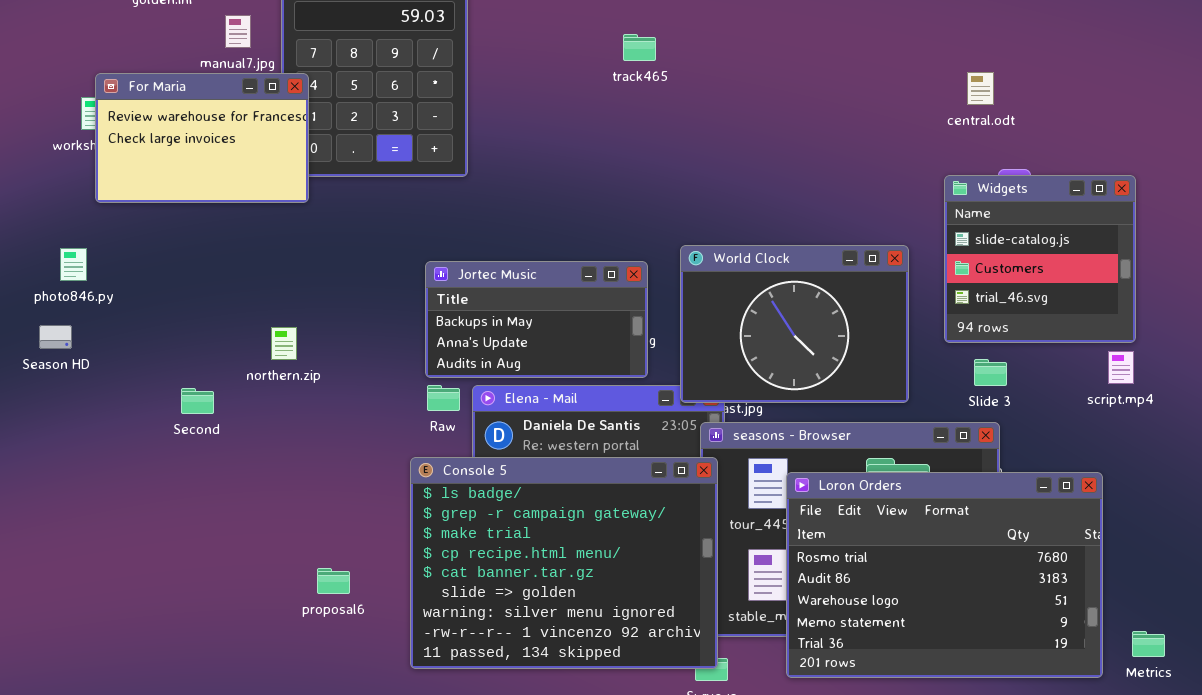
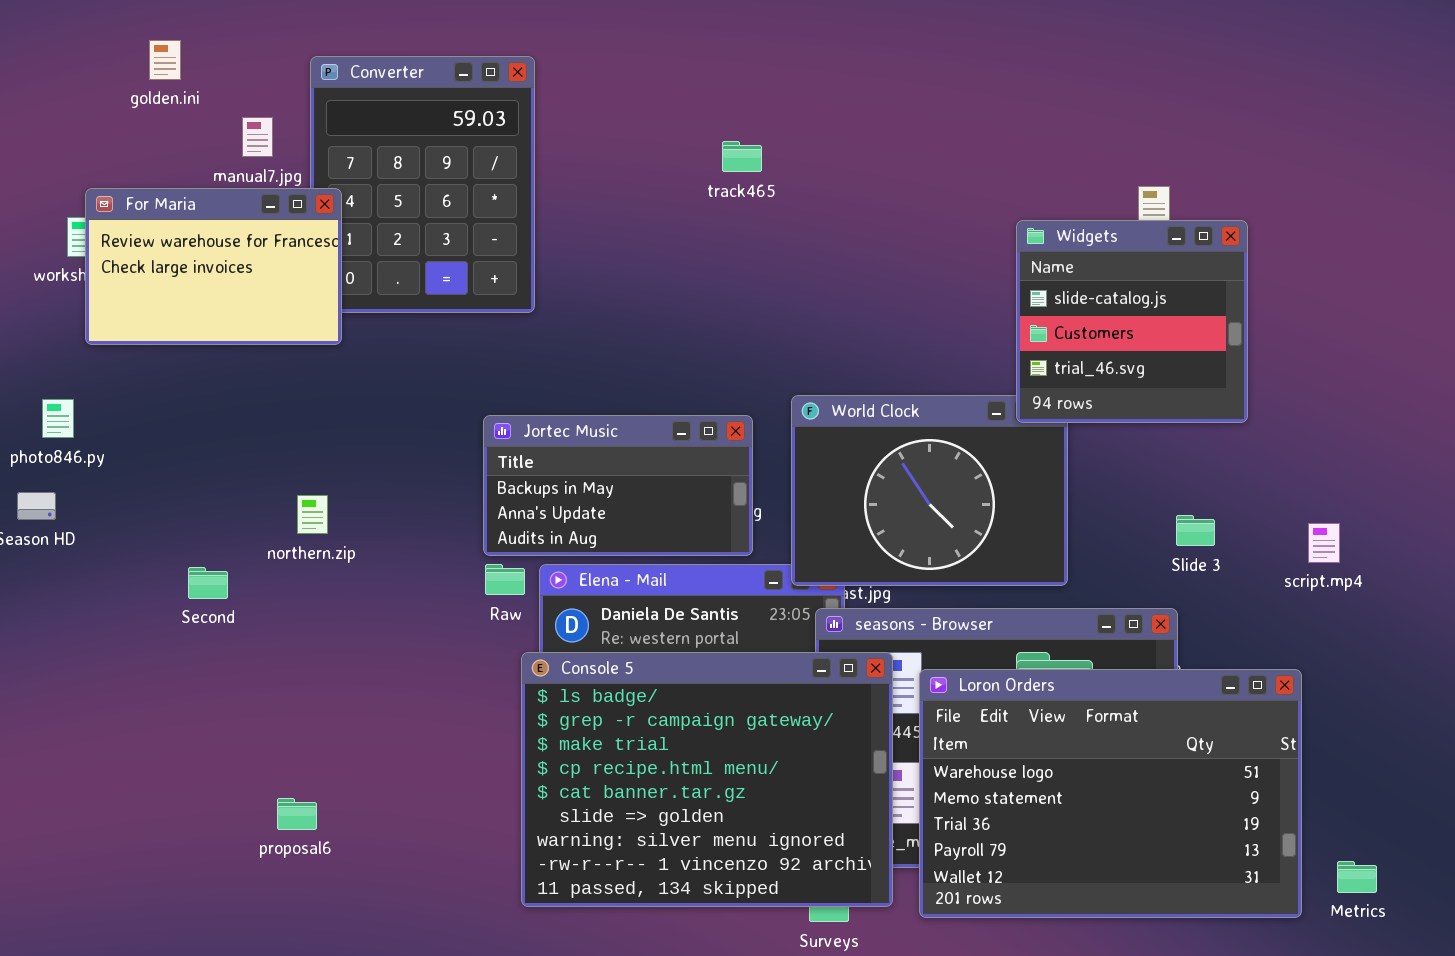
Widgets: [944,175,1136,343] -> [1016,220,1248,423], moved
Slide 3: [974,359,1007,386] -> [1176,515,1215,546], moved
Console 5: [410,457,718,669] -> [521,652,893,907], moved
Loron Orders: [786,472,1103,678] -> [919,669,1302,918], scrolled down 2 rows
proposal6: [317,568,350,594] -> [277,798,317,830], moved

